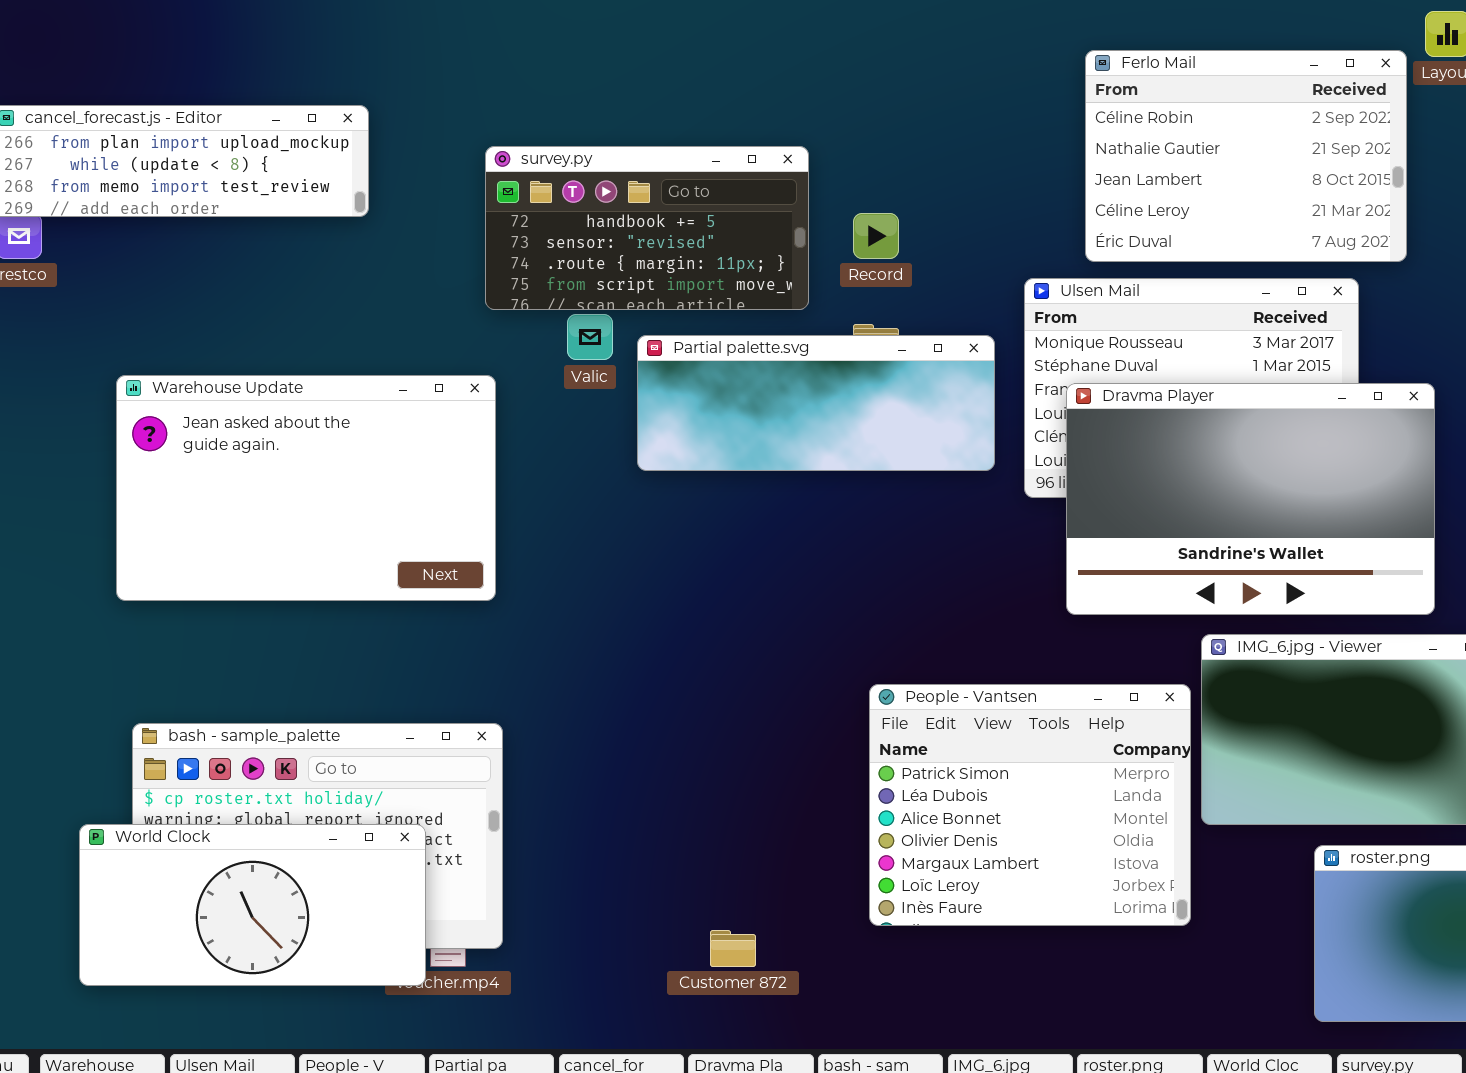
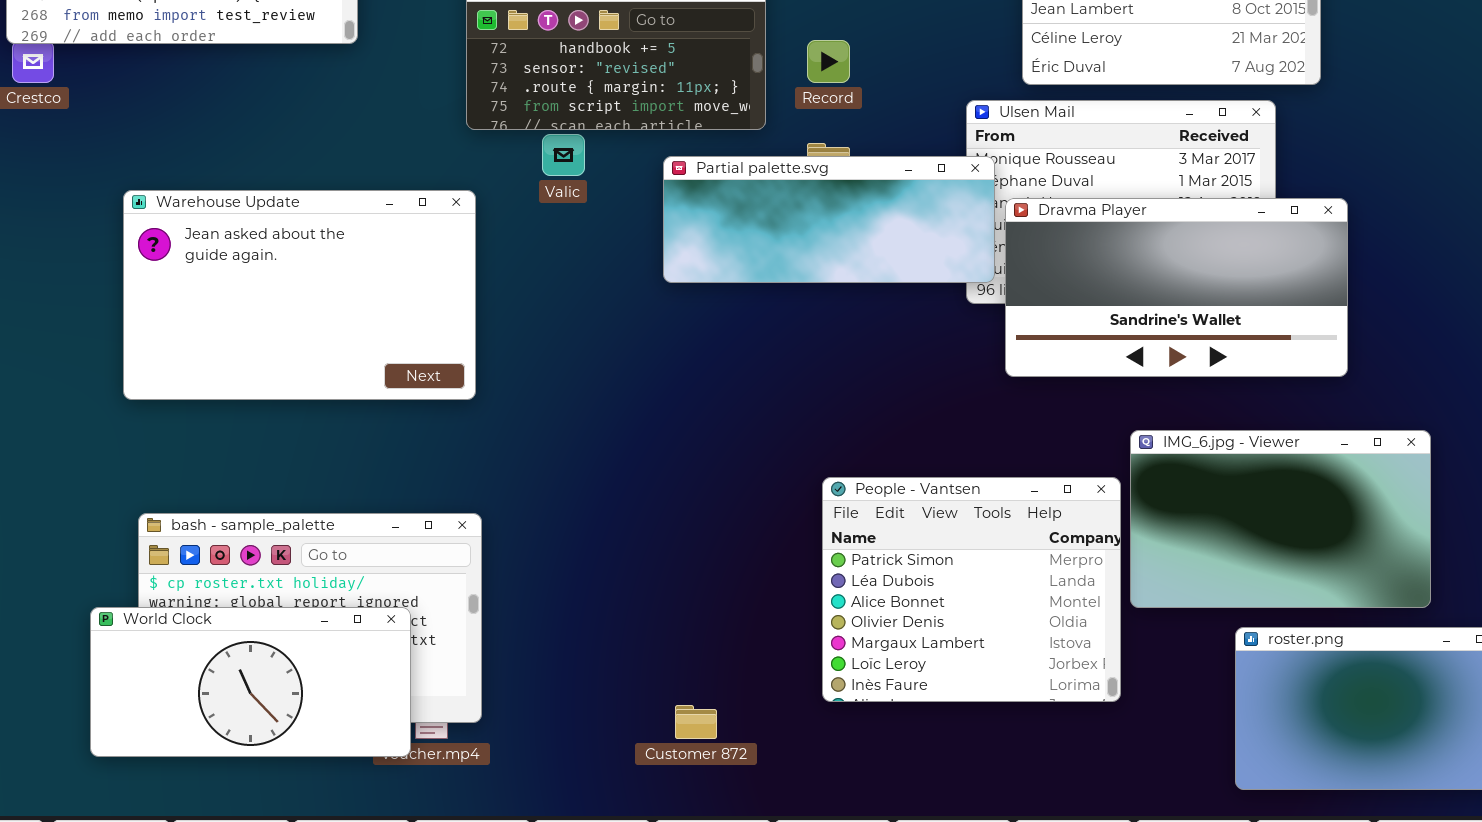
Partial palette.svg: [637,335,995,471] -> [663,156,995,283], moved
Dravma Player: [1066,383,1435,615] -> [1005,198,1348,377], resized

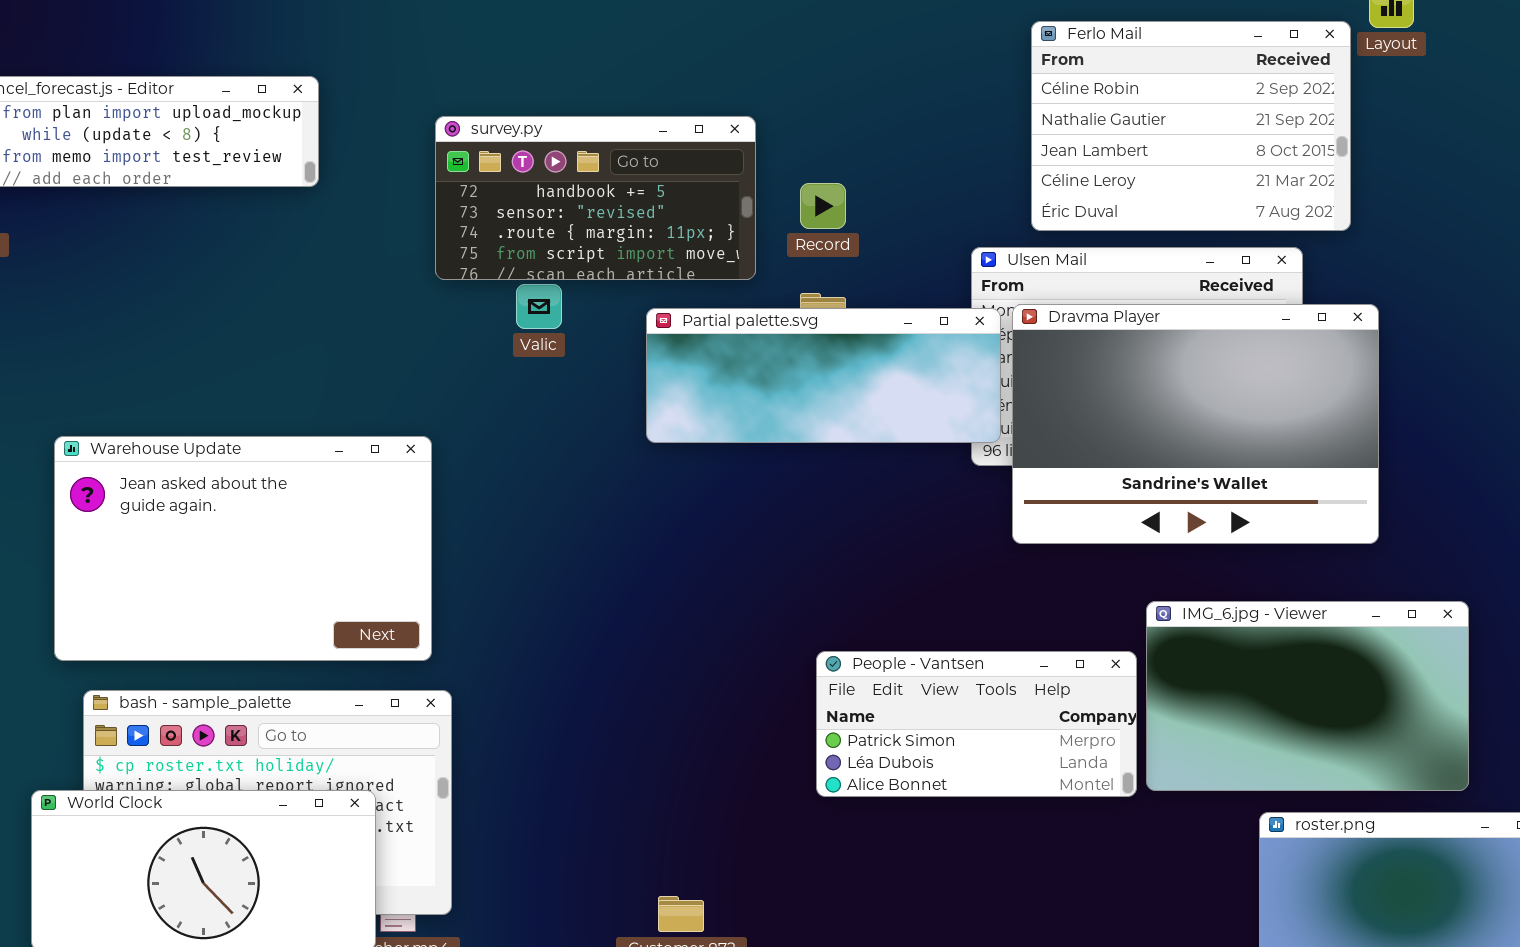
Warehouse Update: [123,190,476,400] -> [54,436,432,661], moved
Dravma Player: [1005,198,1348,377] -> [1012,304,1379,544], resized
People - Vantsen: [822,477,1121,702] -> [816,651,1137,797], resized

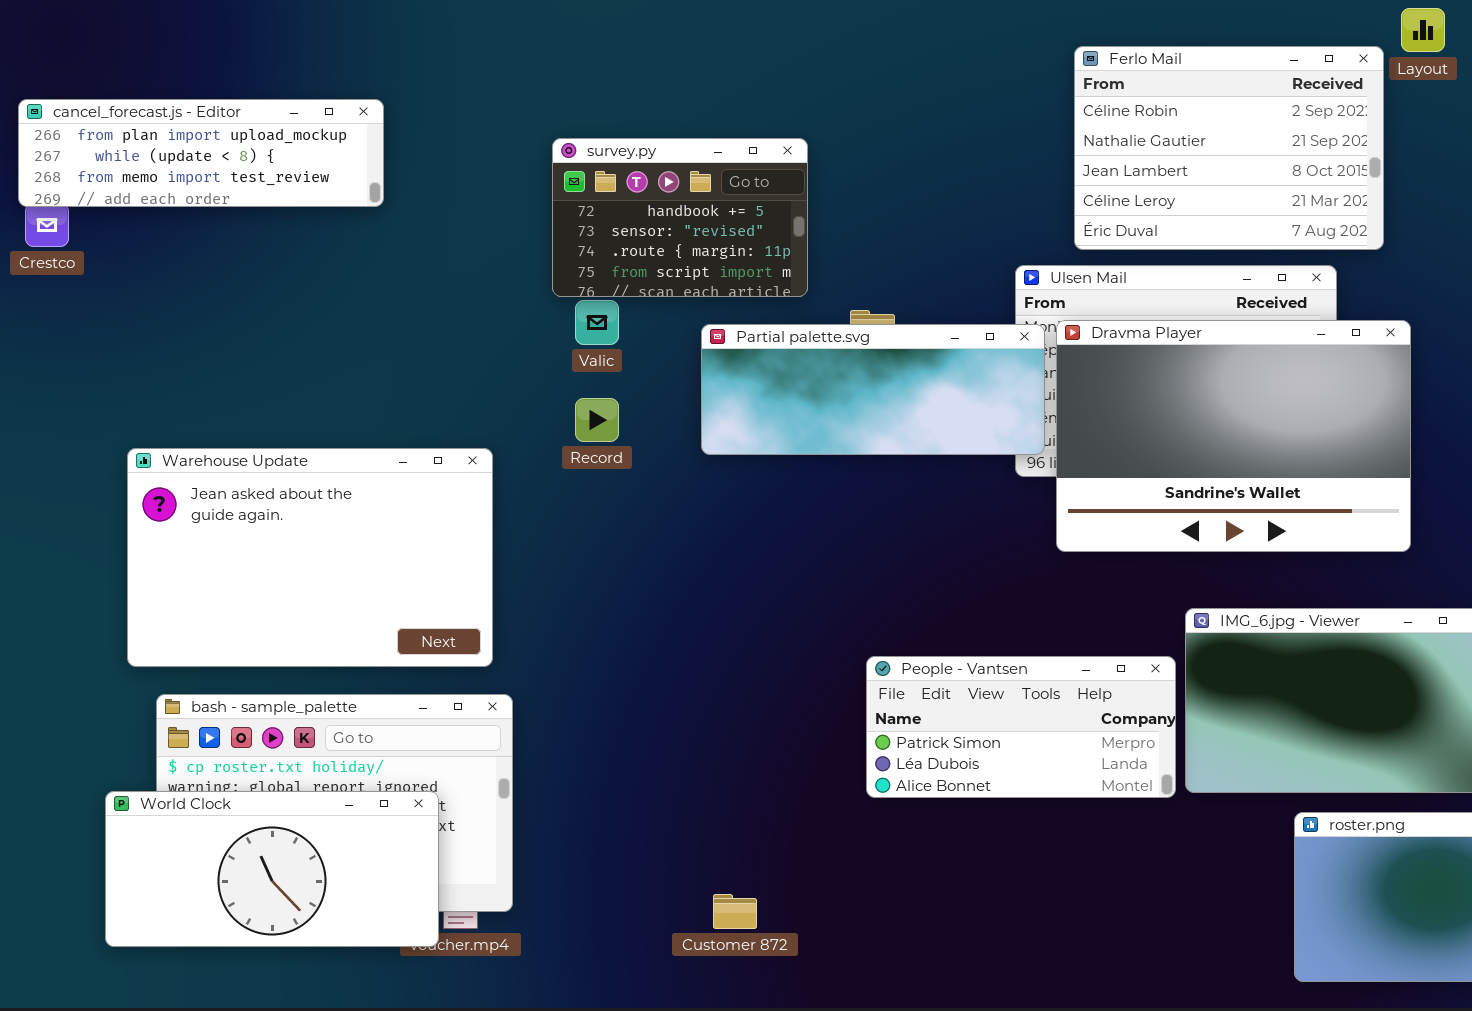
survey.py: [435,116,756,280] -> [552,138,808,297], resized
Record: [800,183,846,229] -> [575,398,619,442], moved

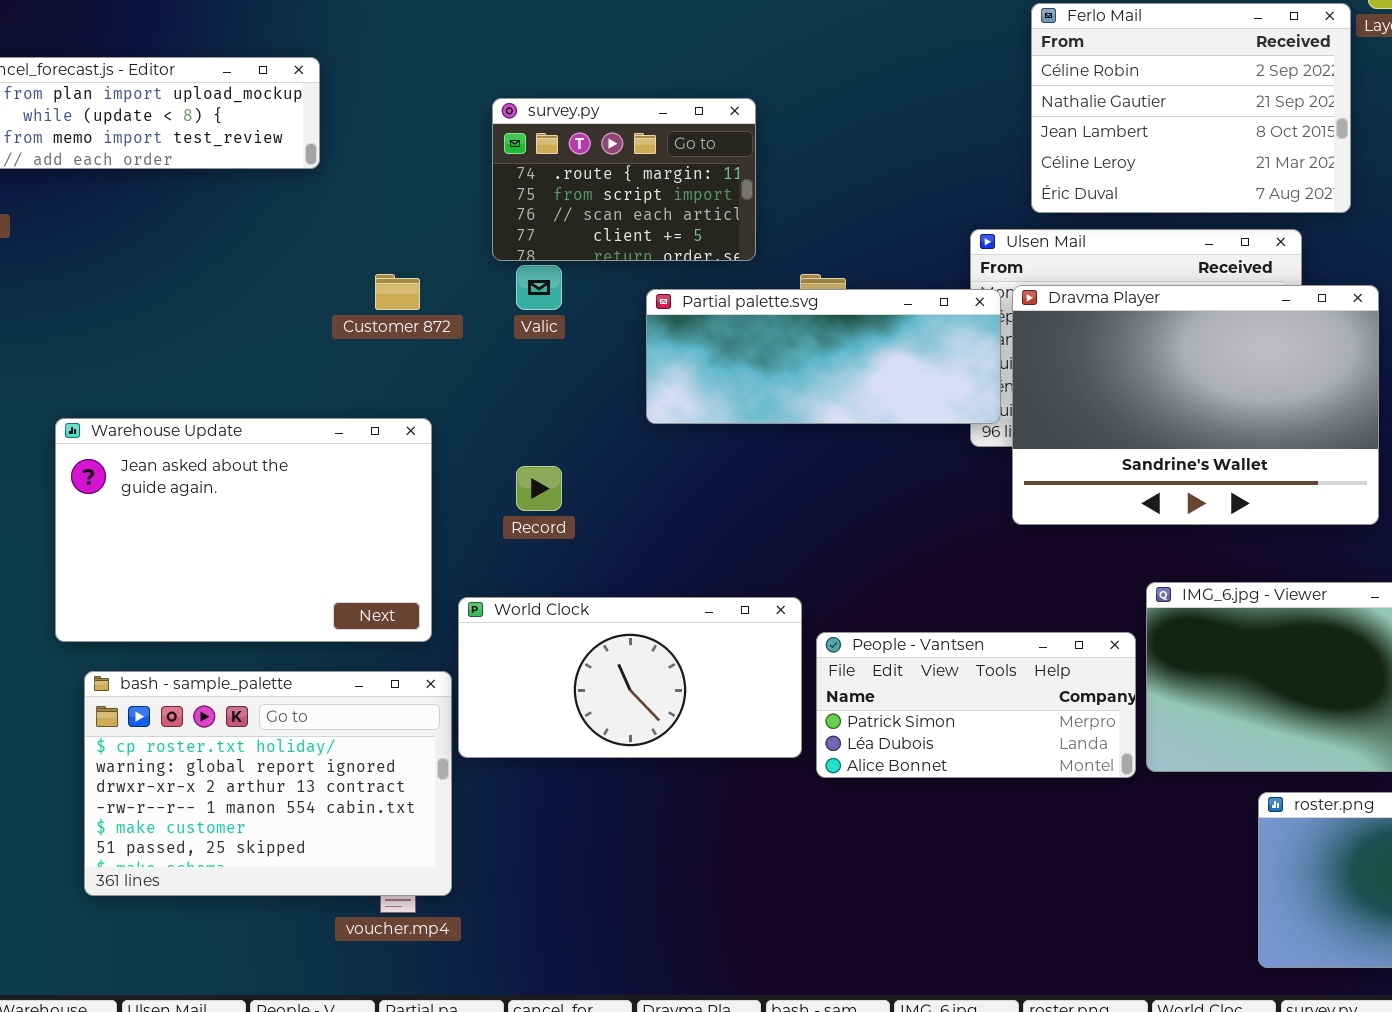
survey.py: [552,138,808,297] -> [492,98,756,261], scrolled down 2 rows
Record: [575,398,619,442] -> [516,466,562,511], moved
World Clock: [105,791,439,947] -> [458,597,802,758], moved
Customer 872: [713,894,757,929] -> [375,274,420,310], moved

